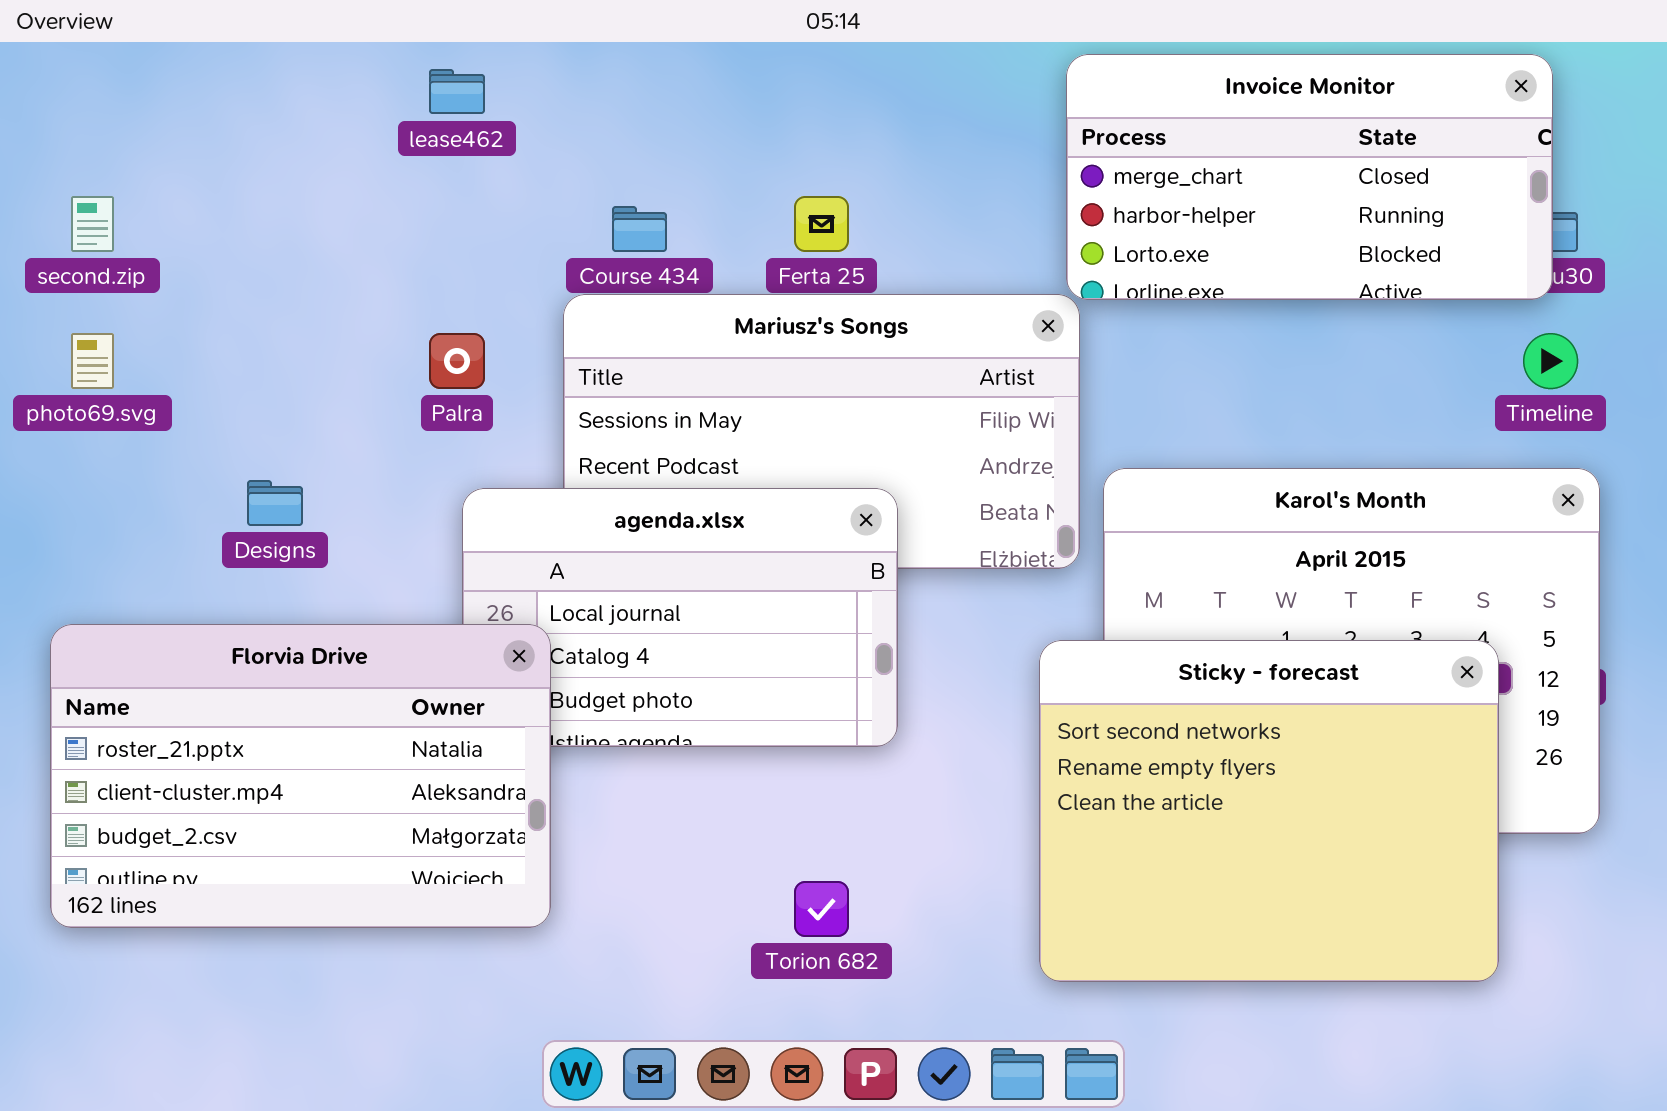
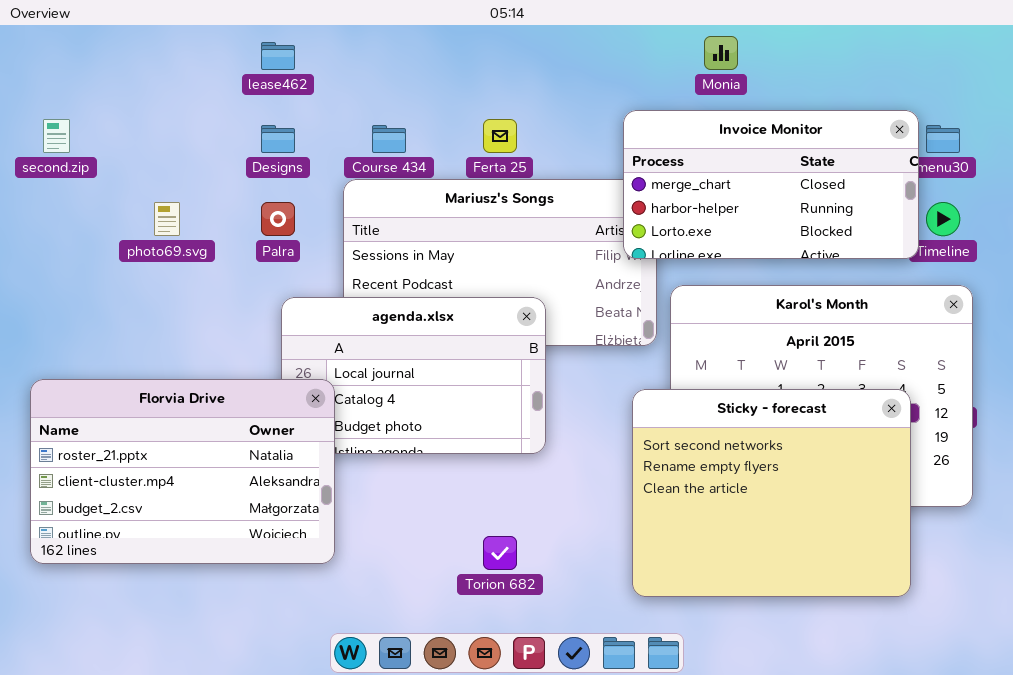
Invoice Monitor: [1066,54,1553,300] -> [623,110,919,259], moved
photo69.svg: [71,333,114,389] -> [154,202,180,236], moved
Designs: [247,480,303,526] -> [261,125,295,153], moved

